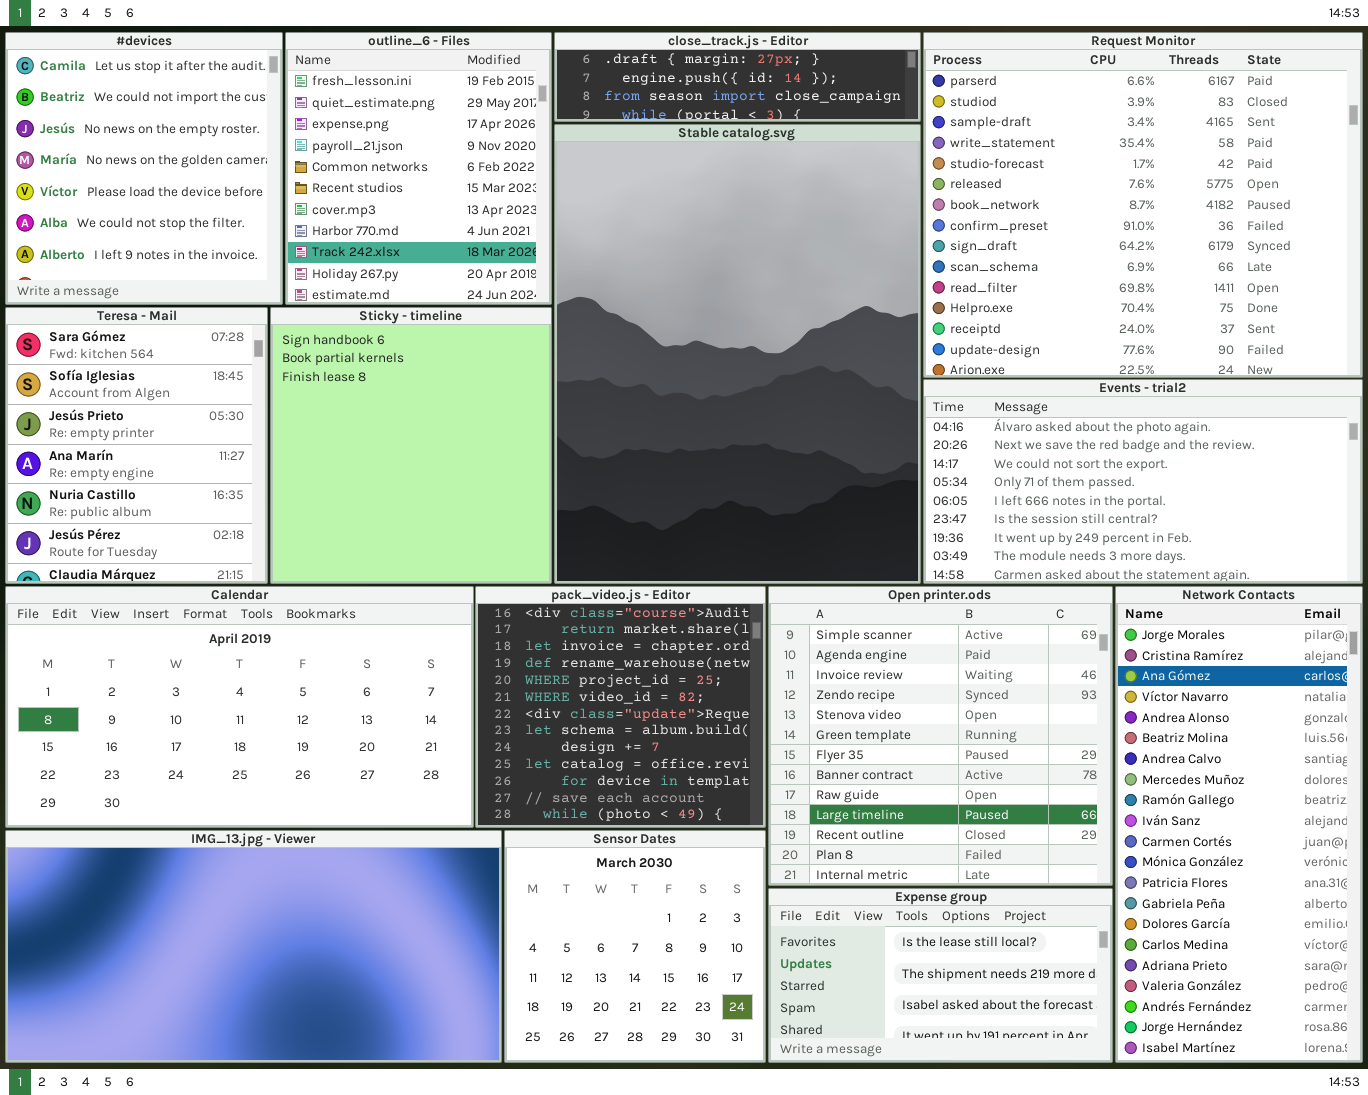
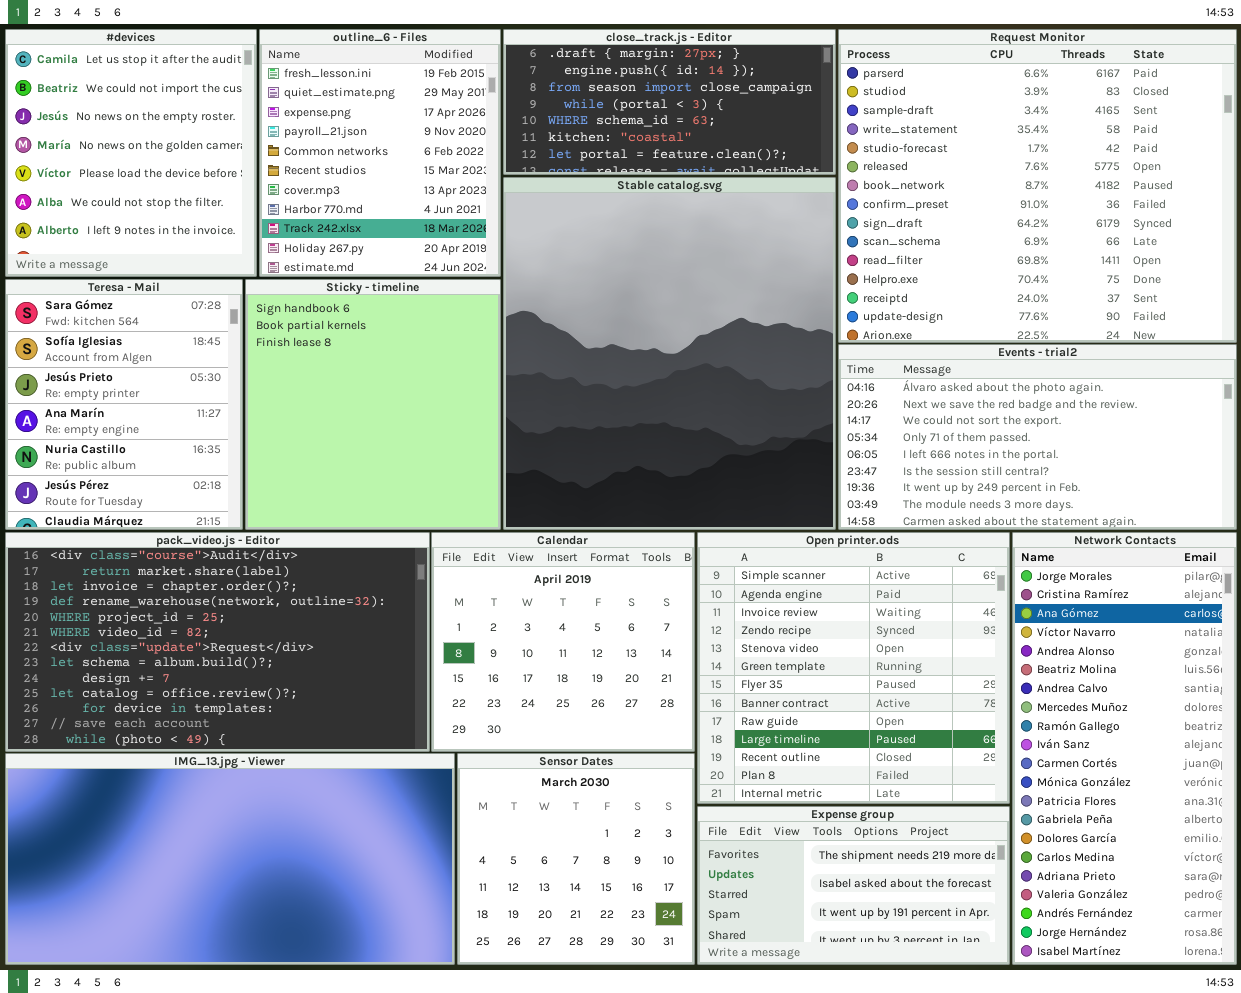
close_track.js - Editor: [554,32,921,122] -> [503,29,836,175], resized
Stable catalog.svg: [554,124,921,584] -> [503,177,836,530], resized
Calendar: [5,586,474,828] -> [431,532,695,752], moved, resized
pack_video.js - Editor: [475,586,766,828] -> [5,532,430,752], moved, resized
Expense group: [768,888,1113,1063] -> [697,806,1010,965], scrolled down 1 row

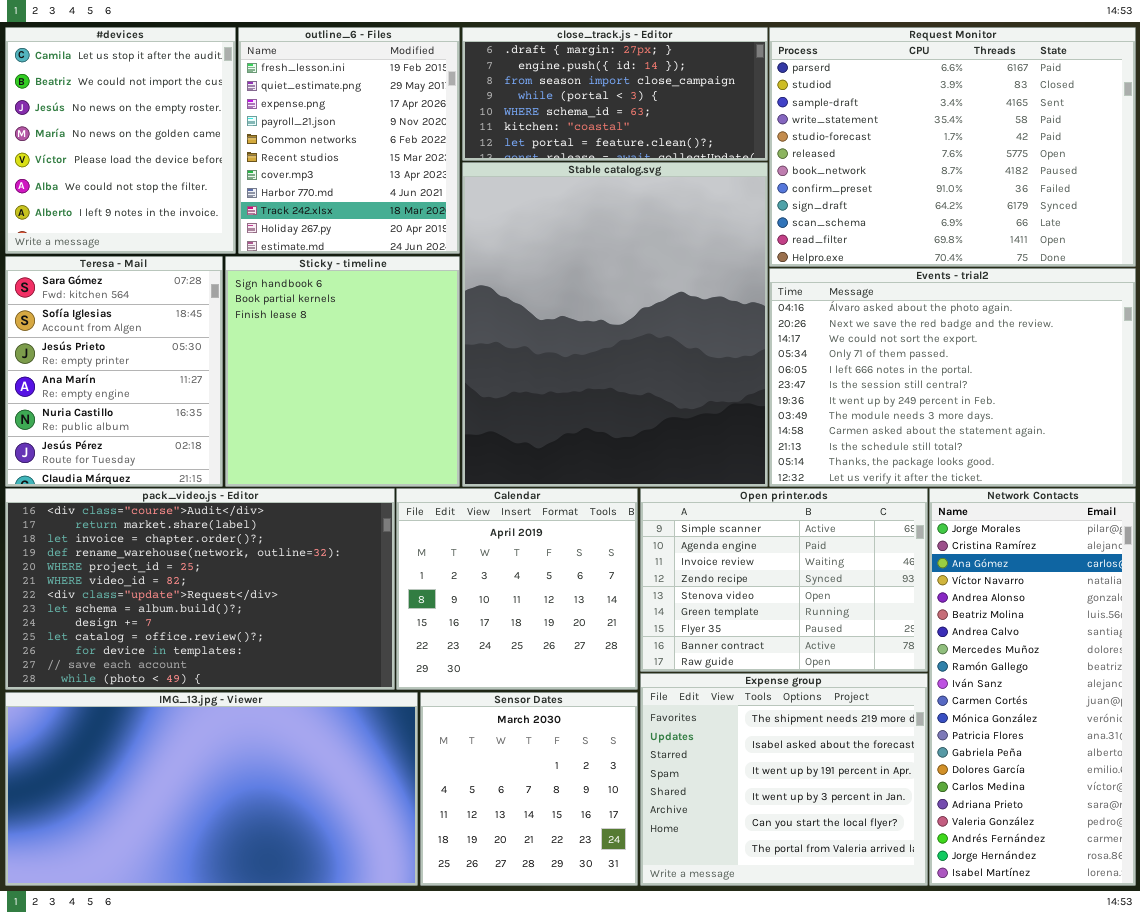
Request Monitor: [838,29,1237,343] -> [769,27,1136,267], resized
Events - trial2: [838,344,1237,530] -> [769,268,1136,487], resized
Open printer.ods: [697,532,1010,804] -> [640,488,928,672], resized
Expense group: [697,806,1010,965] -> [640,673,928,886], resized

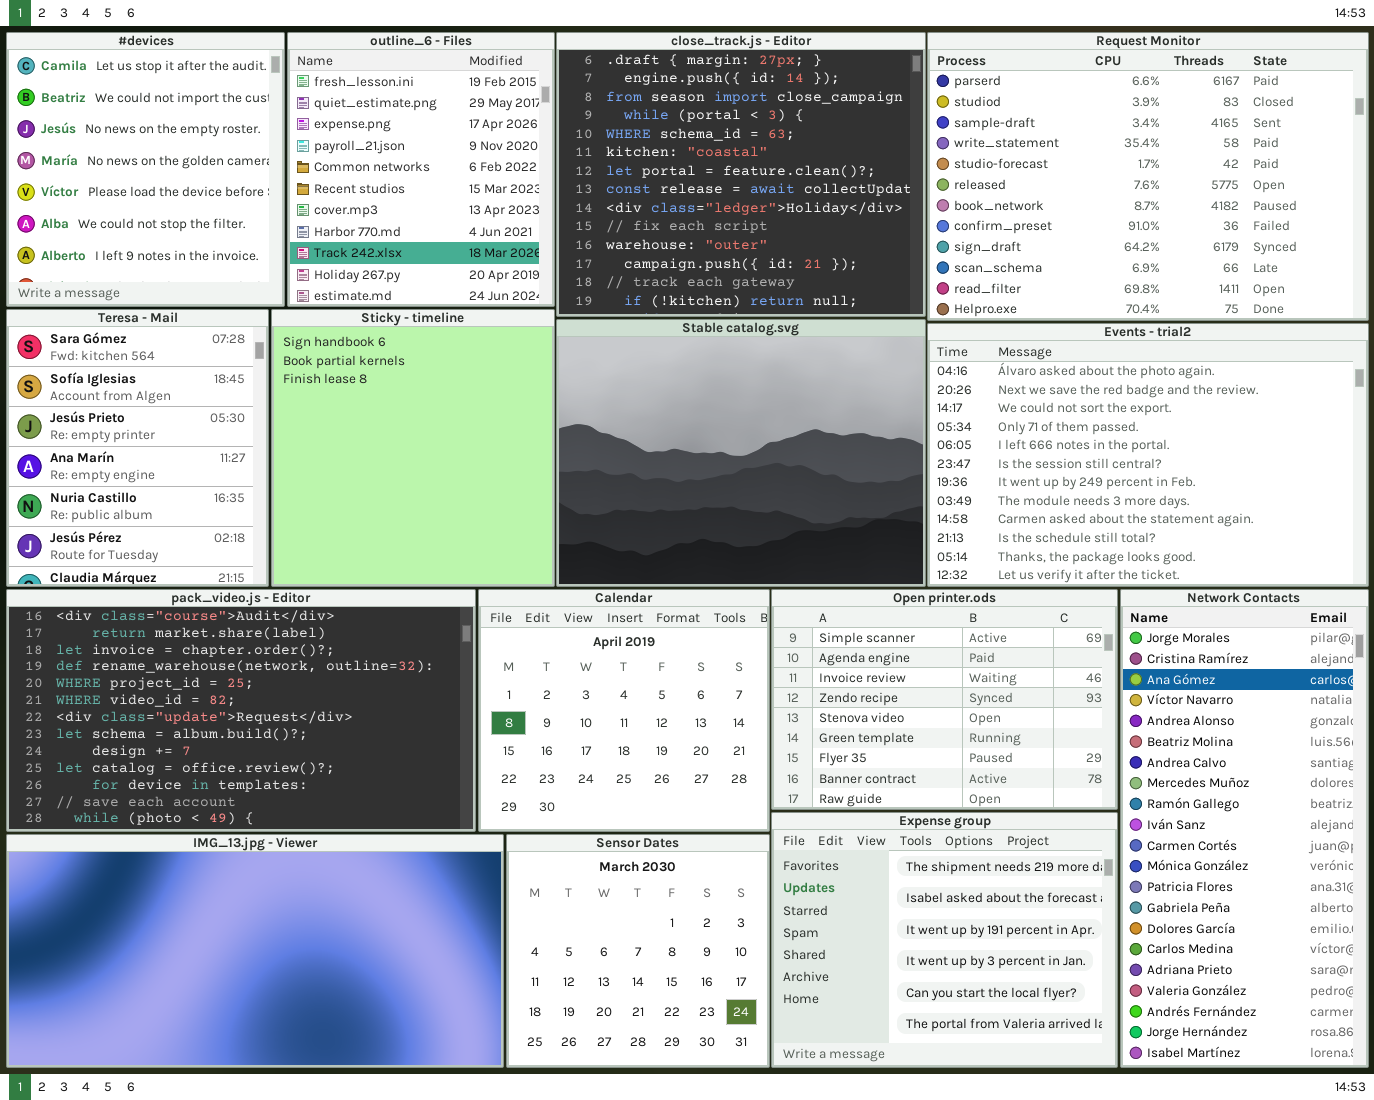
close_track.js - Editor: [462,27,768,161] -> [556,32,926,317], resized
Stable catalog.svg: [462,162,768,487] -> [556,319,926,587], resized

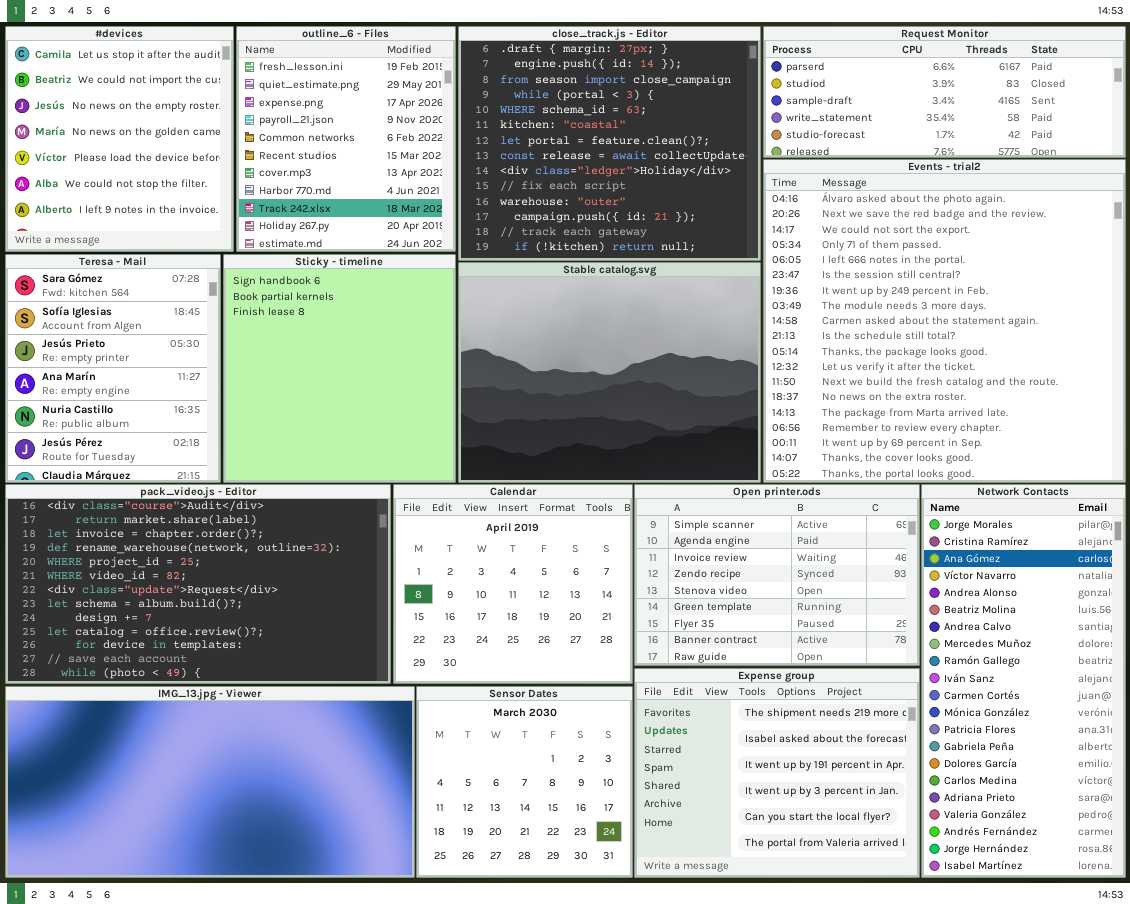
Request Monitor: [927,32,1369,321] -> [763,26,1126,158], resized
Events - trial2: [927,323,1369,587] -> [763,159,1126,483], resized

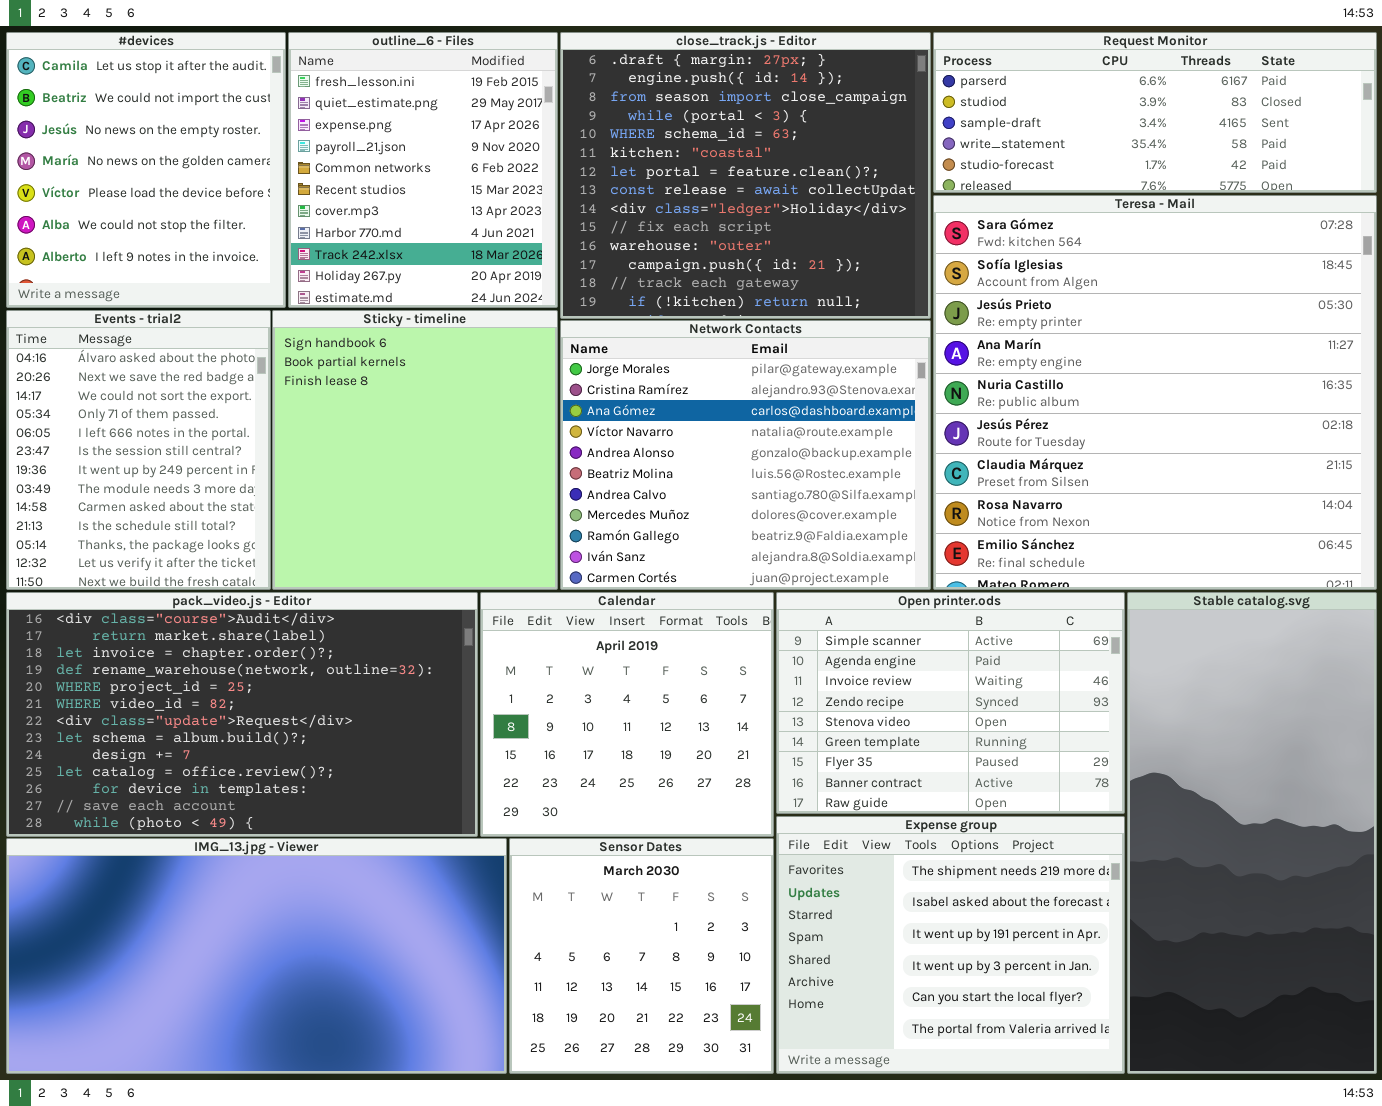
Events - trial2: [763,159,1126,483] -> [6,310,271,590], moved, resized
Teresa - Mail: [5,254,221,483] -> [933,195,1377,590], moved, resized
Stable catalog.svg: [458,262,761,483] -> [1127,592,1377,1074], moved, resized
Network Contacts: [921,484,1126,878] -> [560,320,931,590], moved, resized

